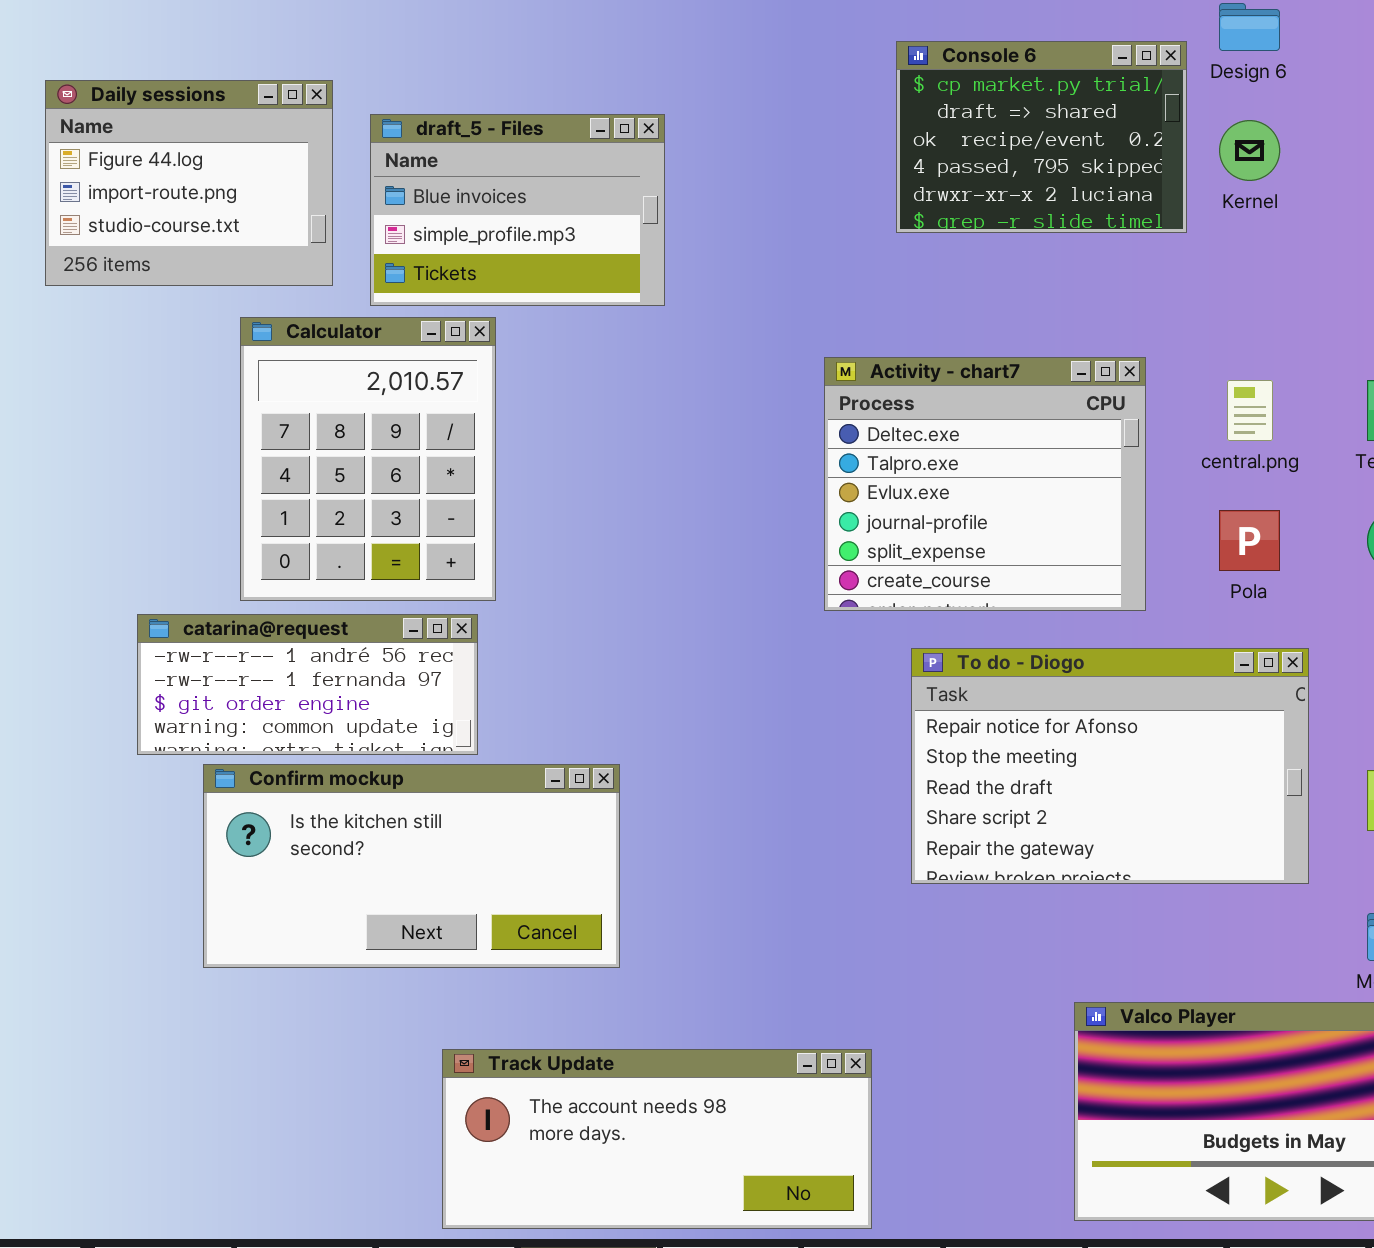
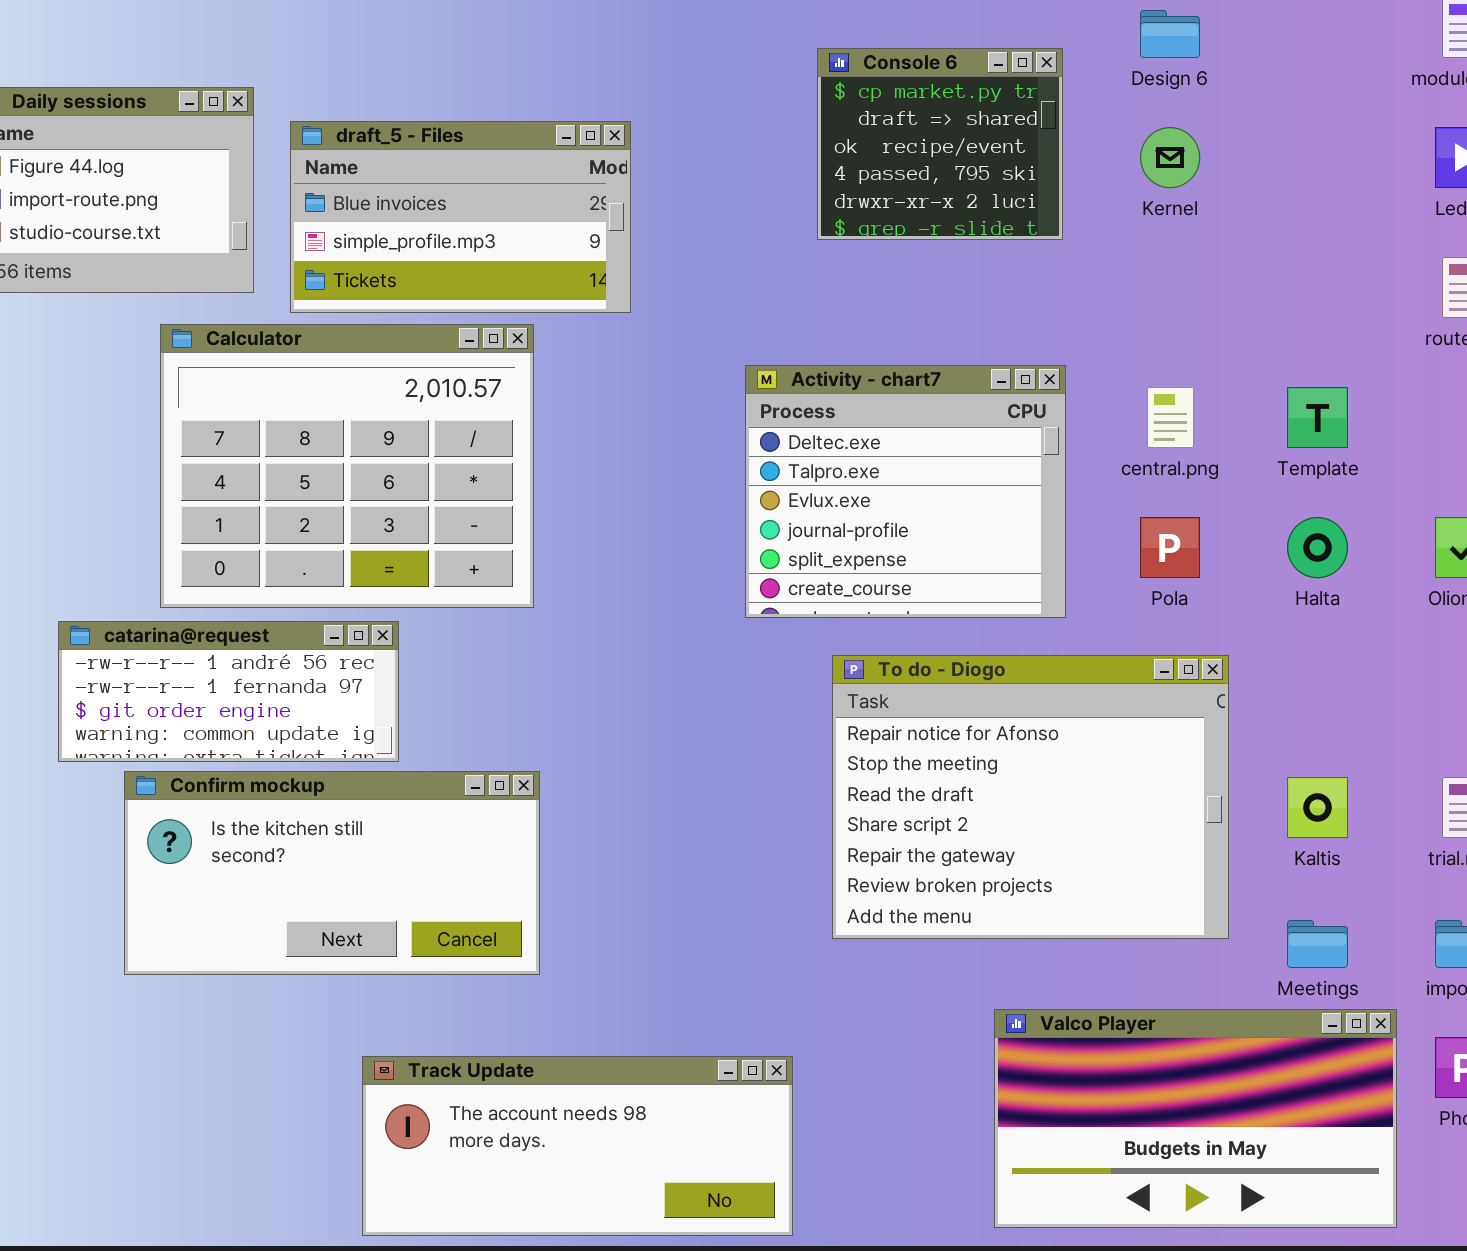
Console 6: [896,41,1187,233] -> [817,48,1063,240], resized
draft_5 - Files: [370,114,665,306] -> [290,121,631,313], resized
Calculator: [240,317,496,601] -> [160,324,534,608], resized
To do - Diogo: [911,648,1309,884] -> [832,655,1229,939], resized

